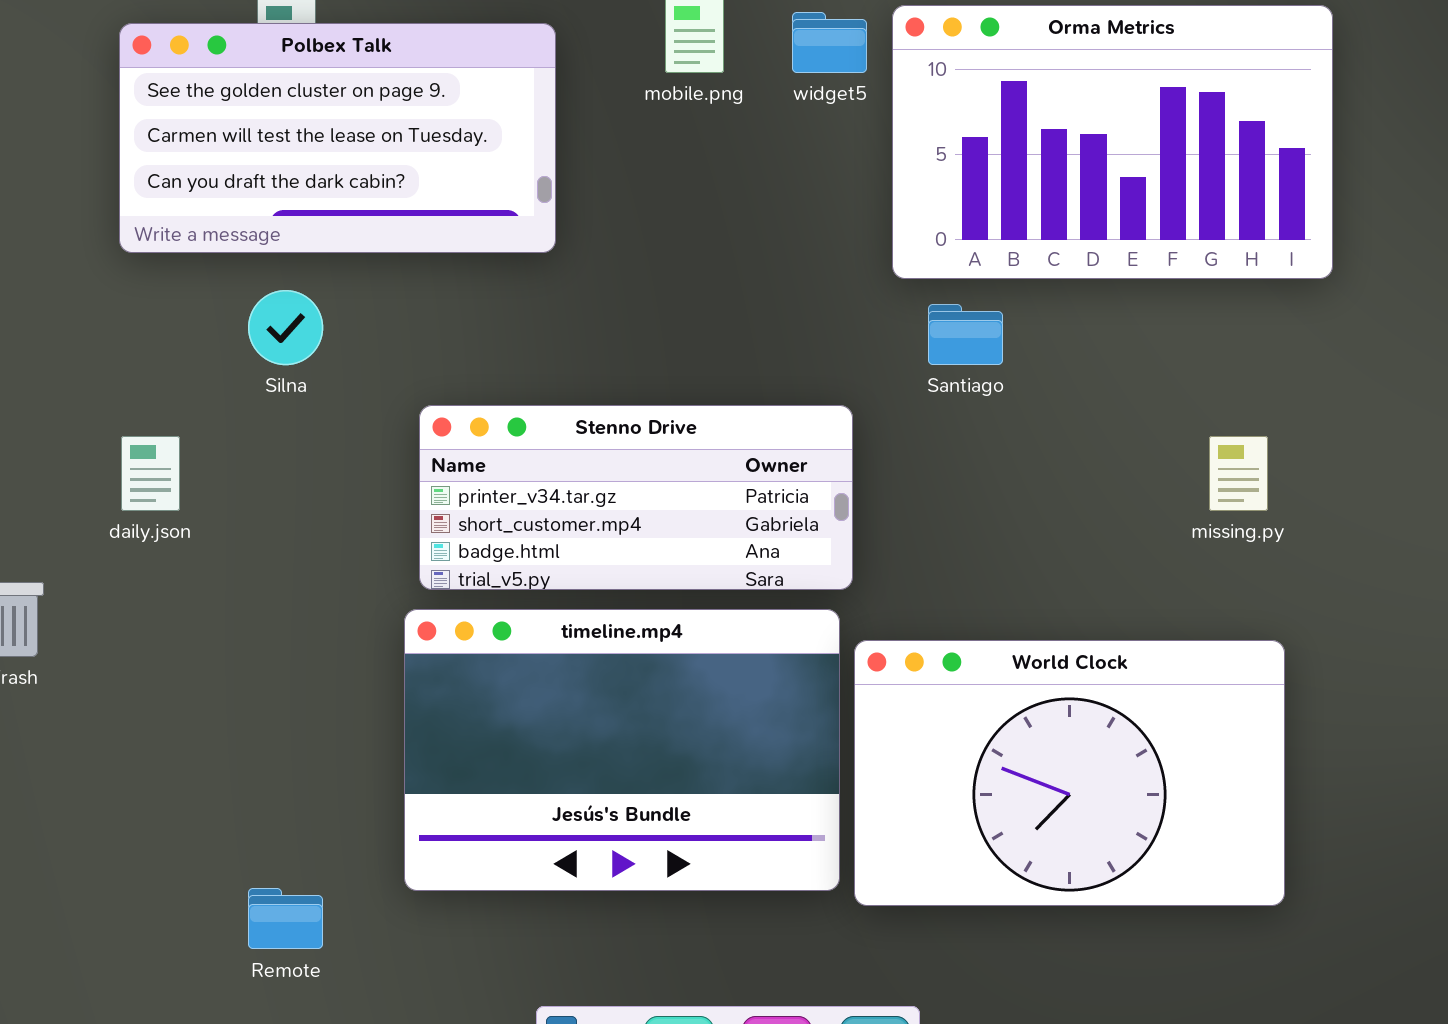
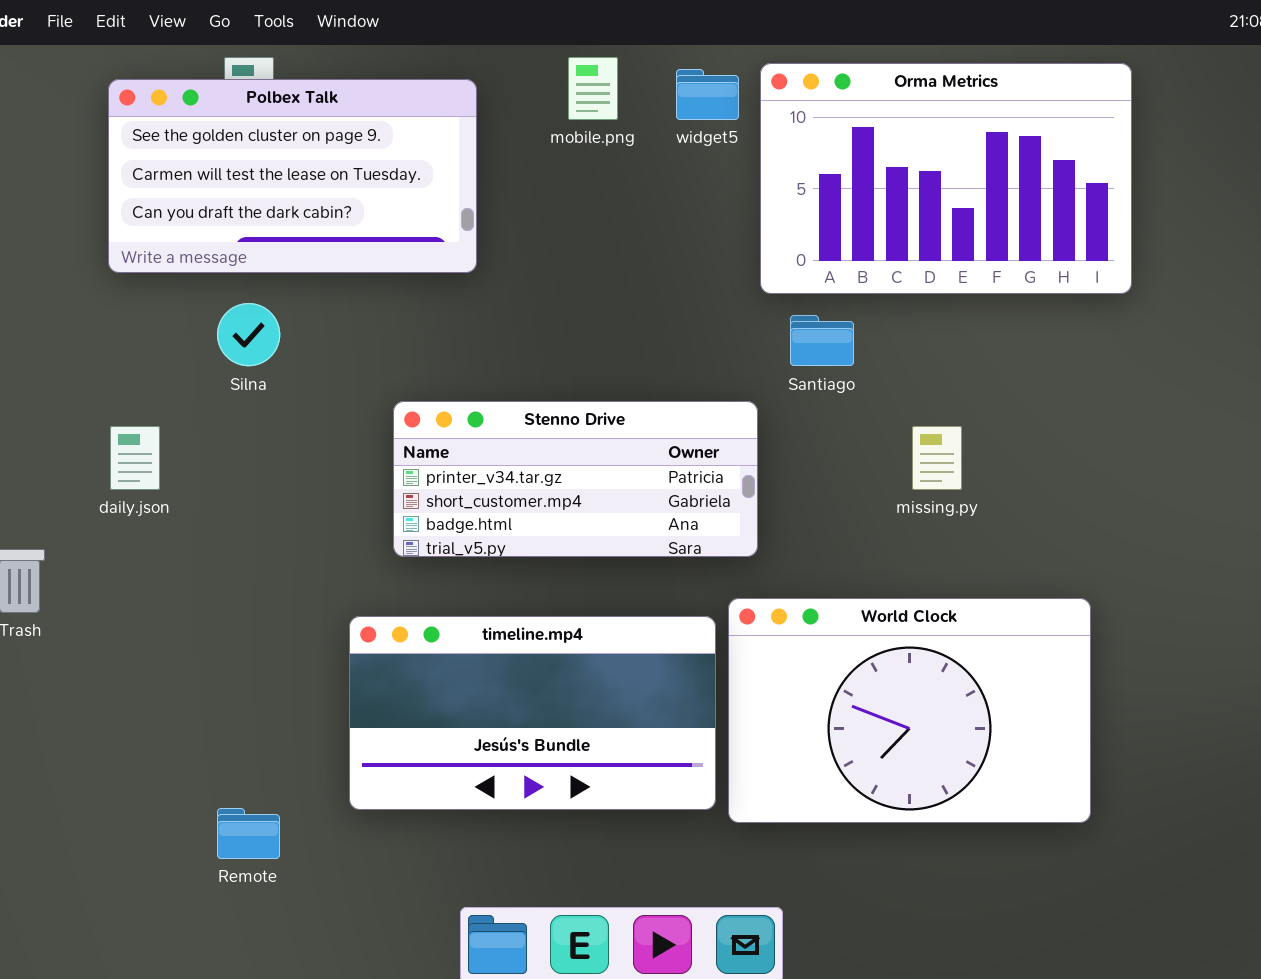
Stenno Drive: [419,405,853,590] -> [393,401,758,557], moved
missing.py: [1209,436,1268,511] -> [912,426,962,490], moved
timeline.mp4: [404,609,840,891] -> [349,616,716,810], resized

